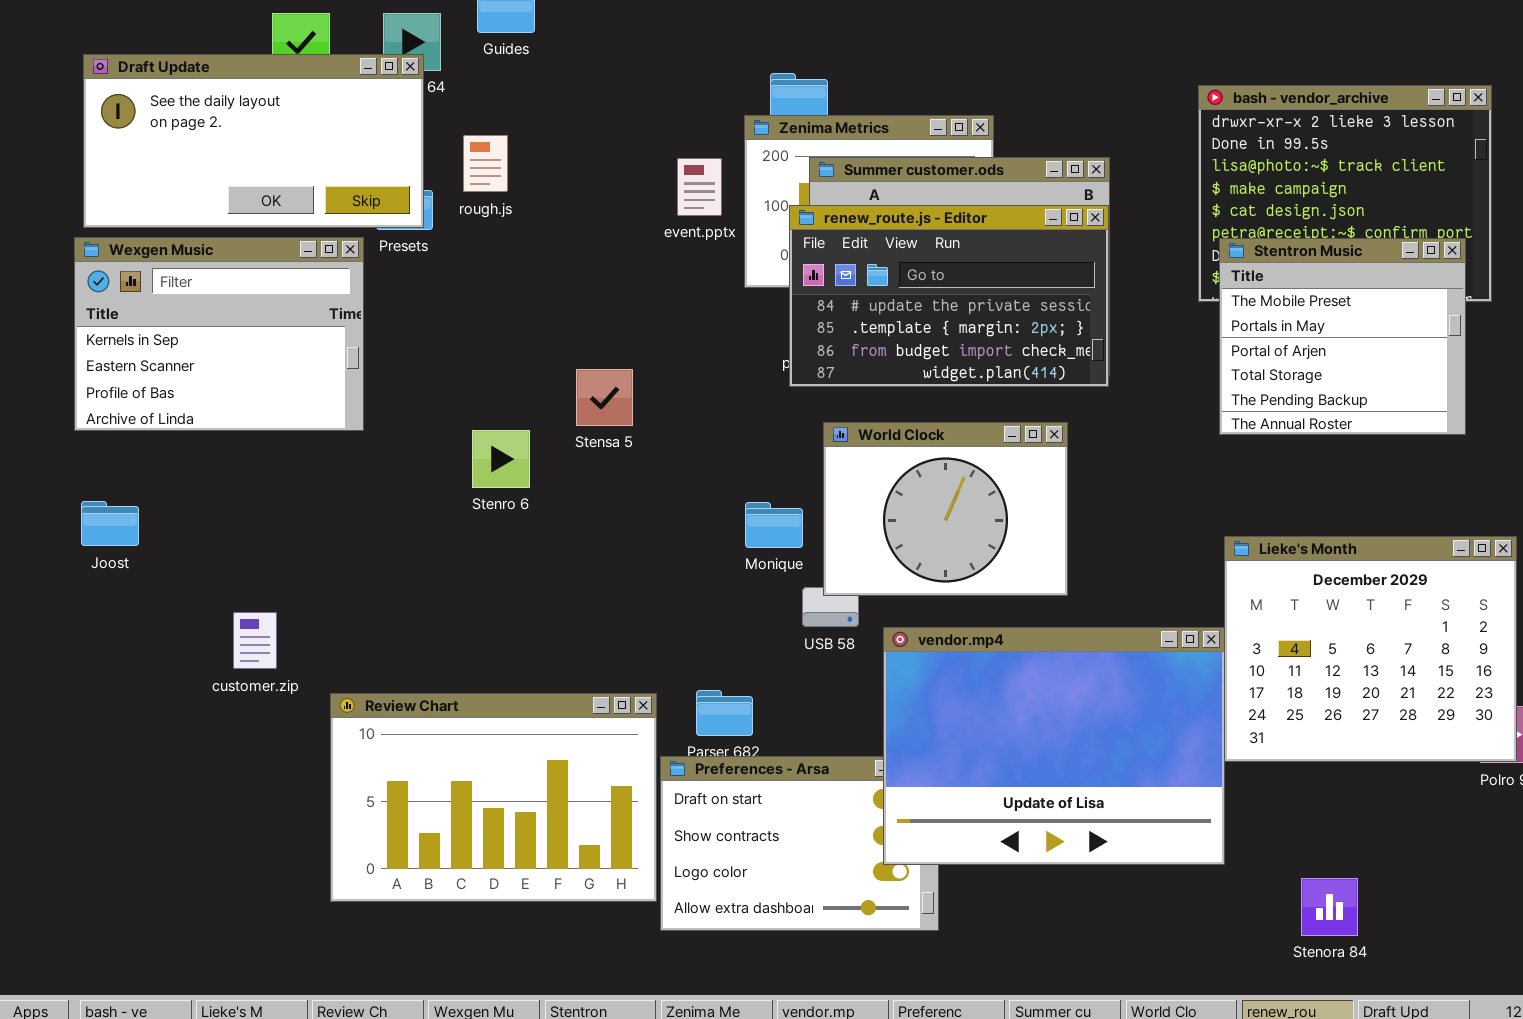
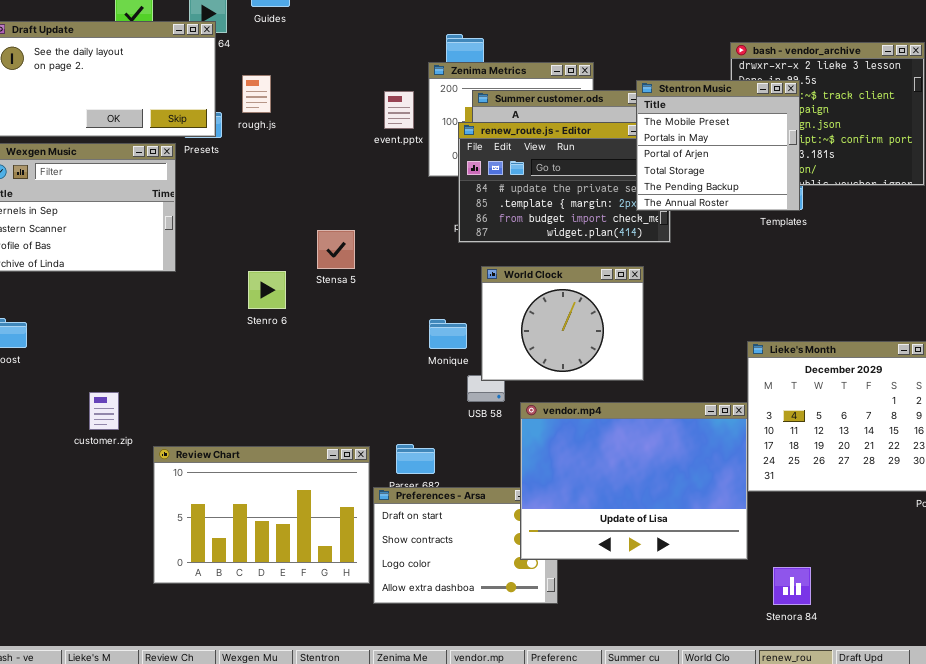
Stentron Music: [1219,238,1466,435] -> [636,80,800,211], moved
Stenora 84: [1301,878,1358,936] -> [773,567,811,605], moved

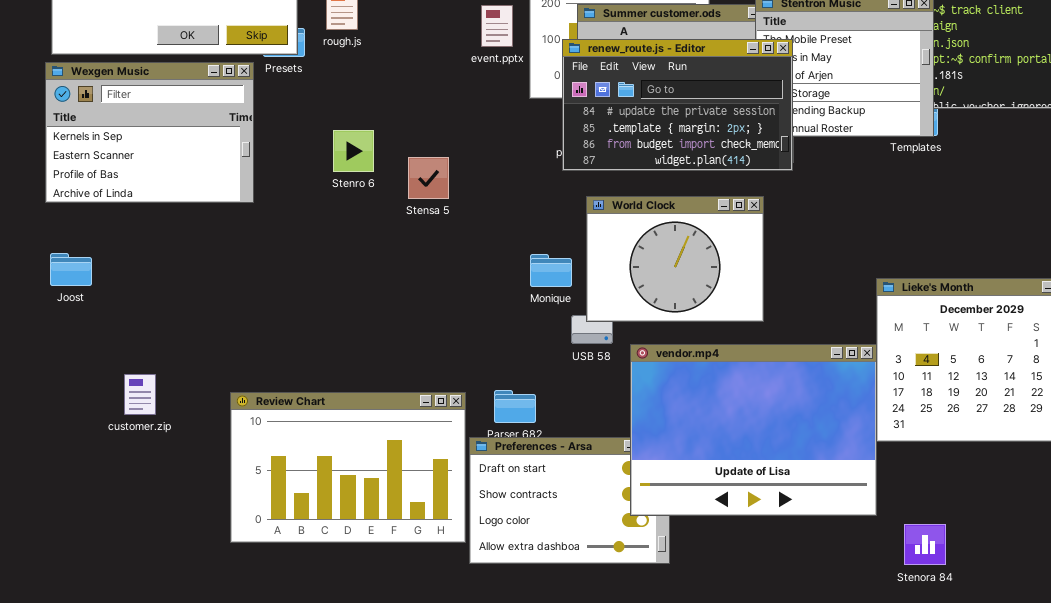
renew_route.js - Editor: [458,122,671,243] -> [562,39,793,171], raised
Stenro 6: [248,271,286,309] -> [333,130,374,172], moved
customer.zip: [89,392,119,430] -> [124,374,156,415], moved

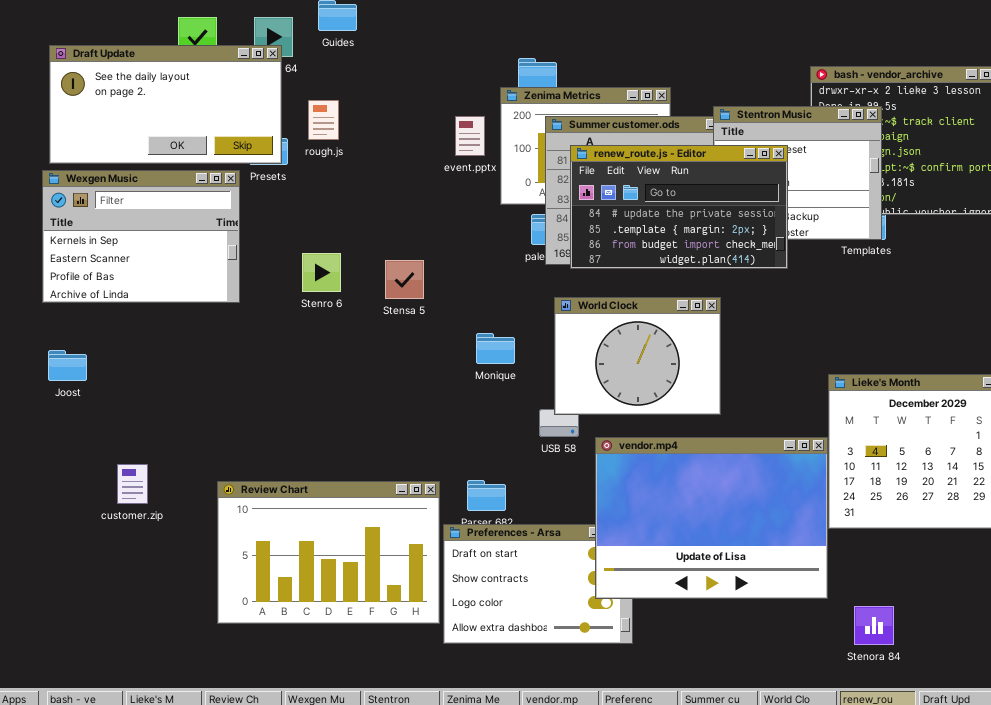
renew_route.js - Editor: [562,39,793,171] -> [570,145,788,269], moved
Stenro 6: [333,130,374,172] -> [302,253,341,292], moved
Monique: [530,254,572,287] -> [476,333,515,364], moved

